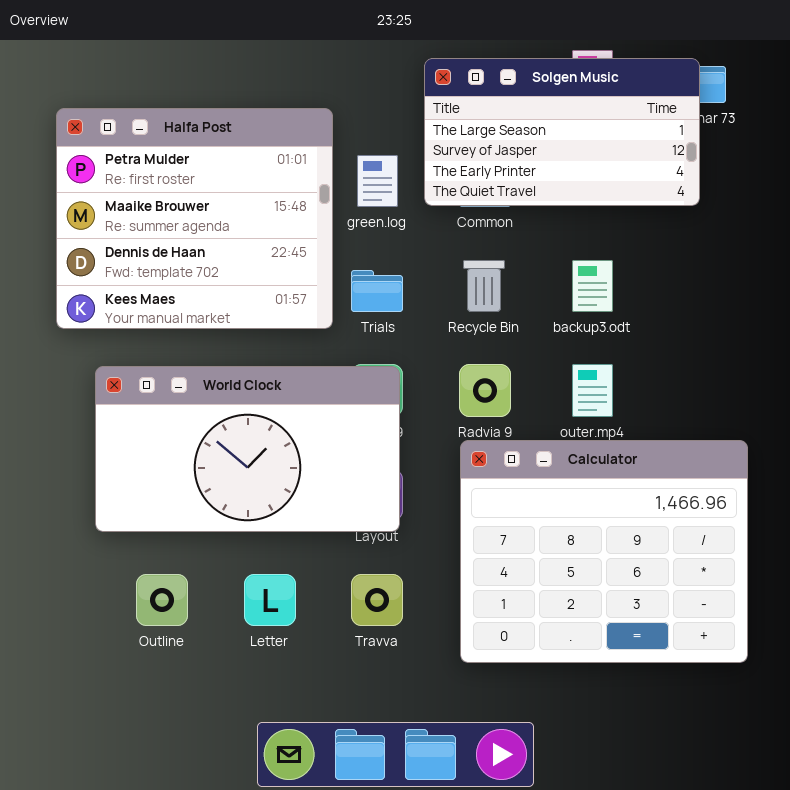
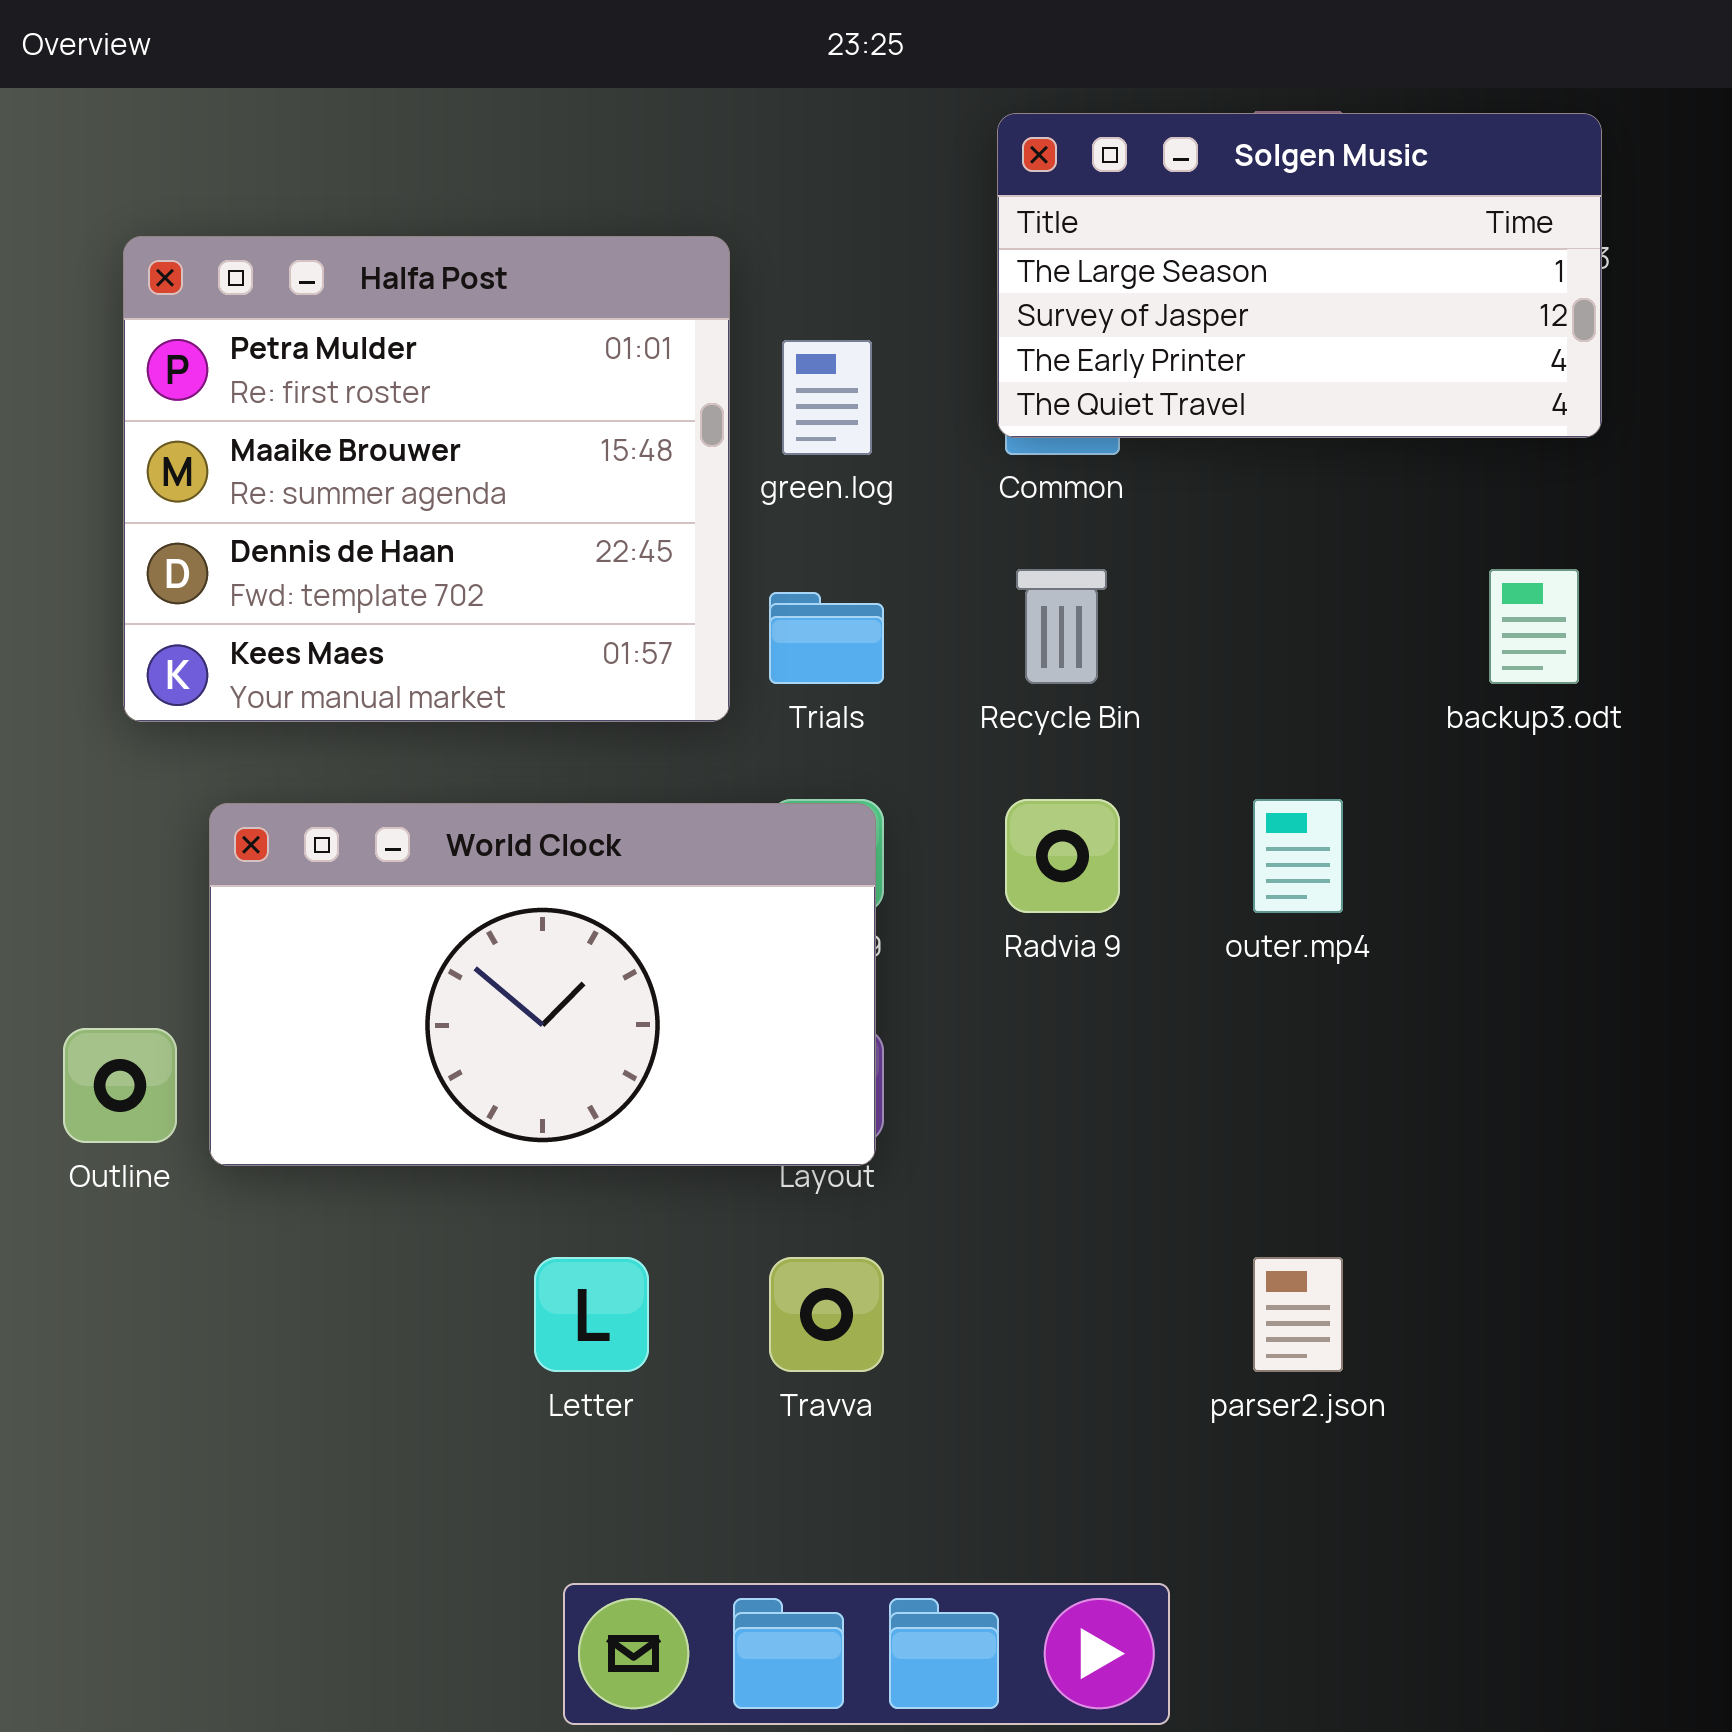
Solgen Music: [424,58,700,206] -> [997,113,1602,438], moved
backup3.odt: [572,260,613,312] -> [1489,569,1579,684], moved
Calculator: [460,440,748,663] -> none, closed
Outline: [136,574,188,626] -> [63,1028,177,1143], moved

